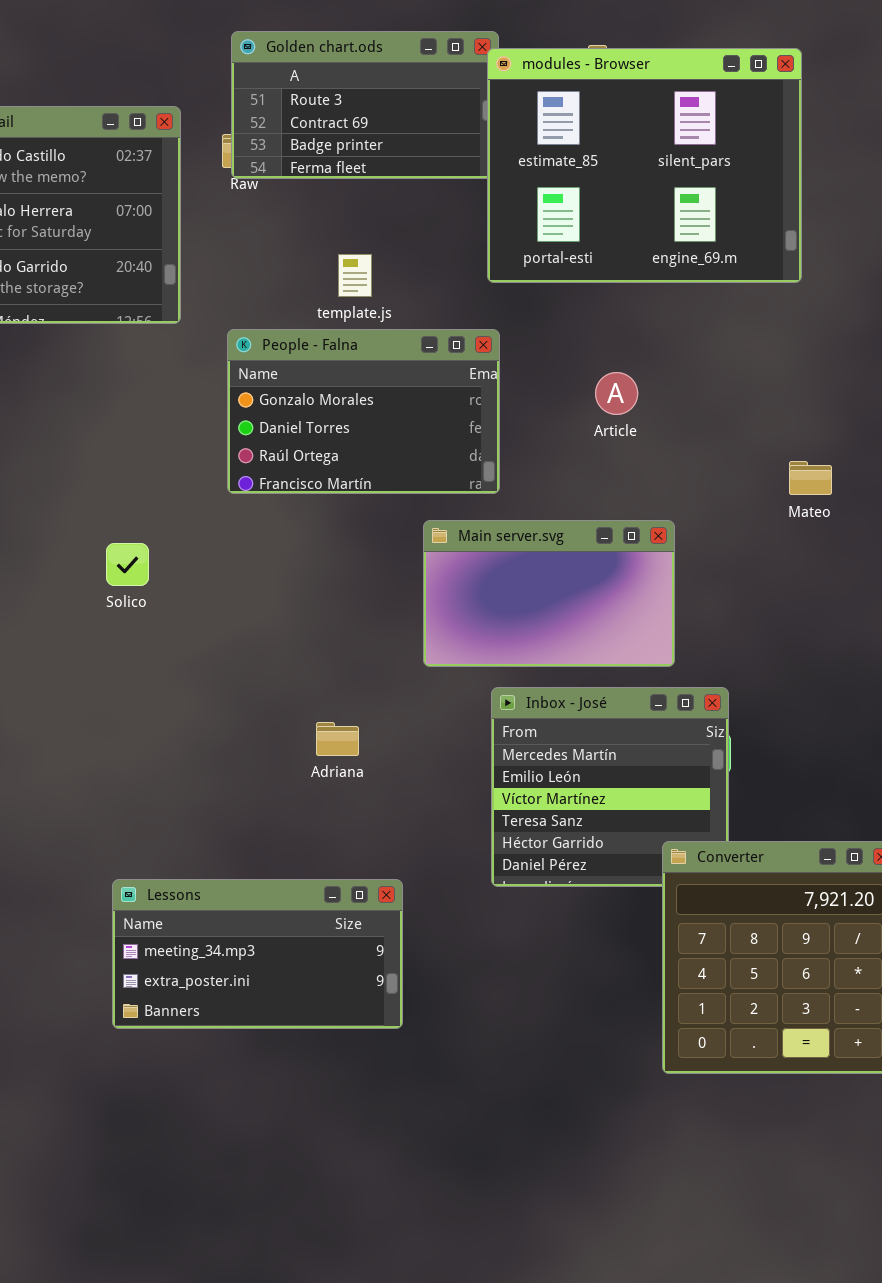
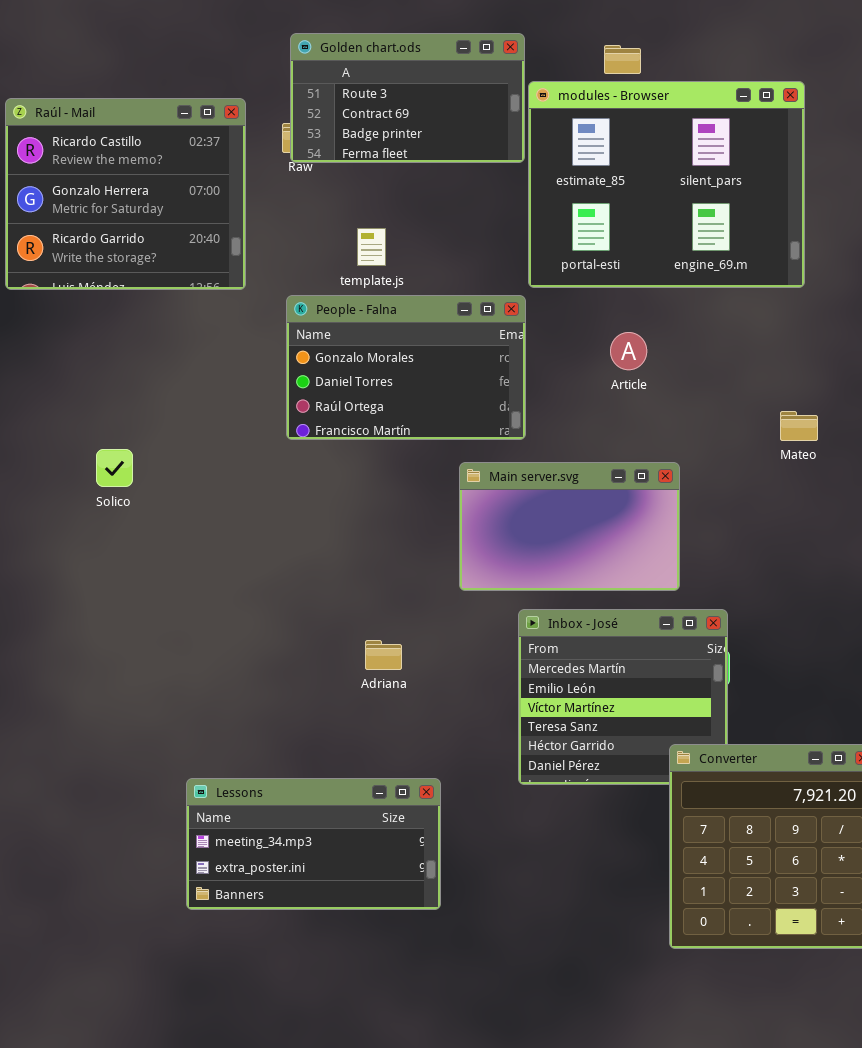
modules - Browser: [487,48,802,283] -> [528,81,805,288], moved
template.js: [338,254,372,297] -> [357,228,386,266], moved
Solico: [106,543,149,586] -> [96,449,133,487], moved

